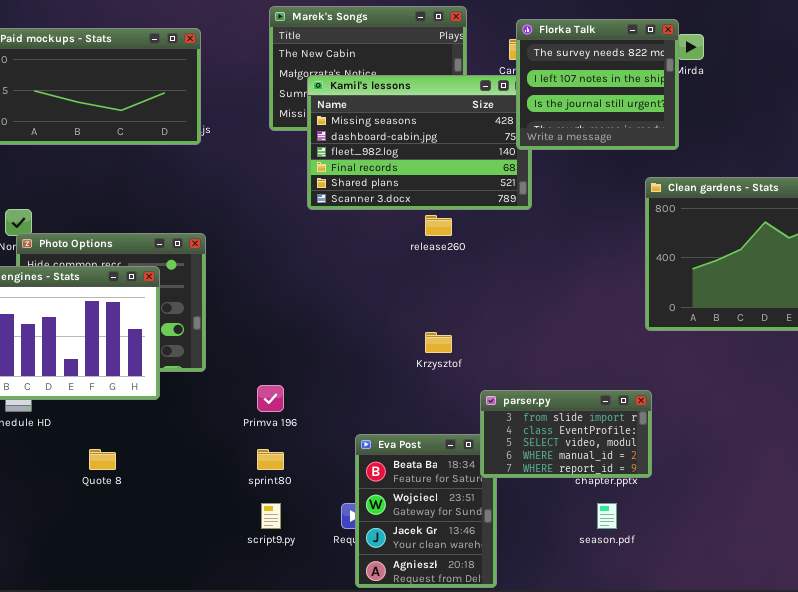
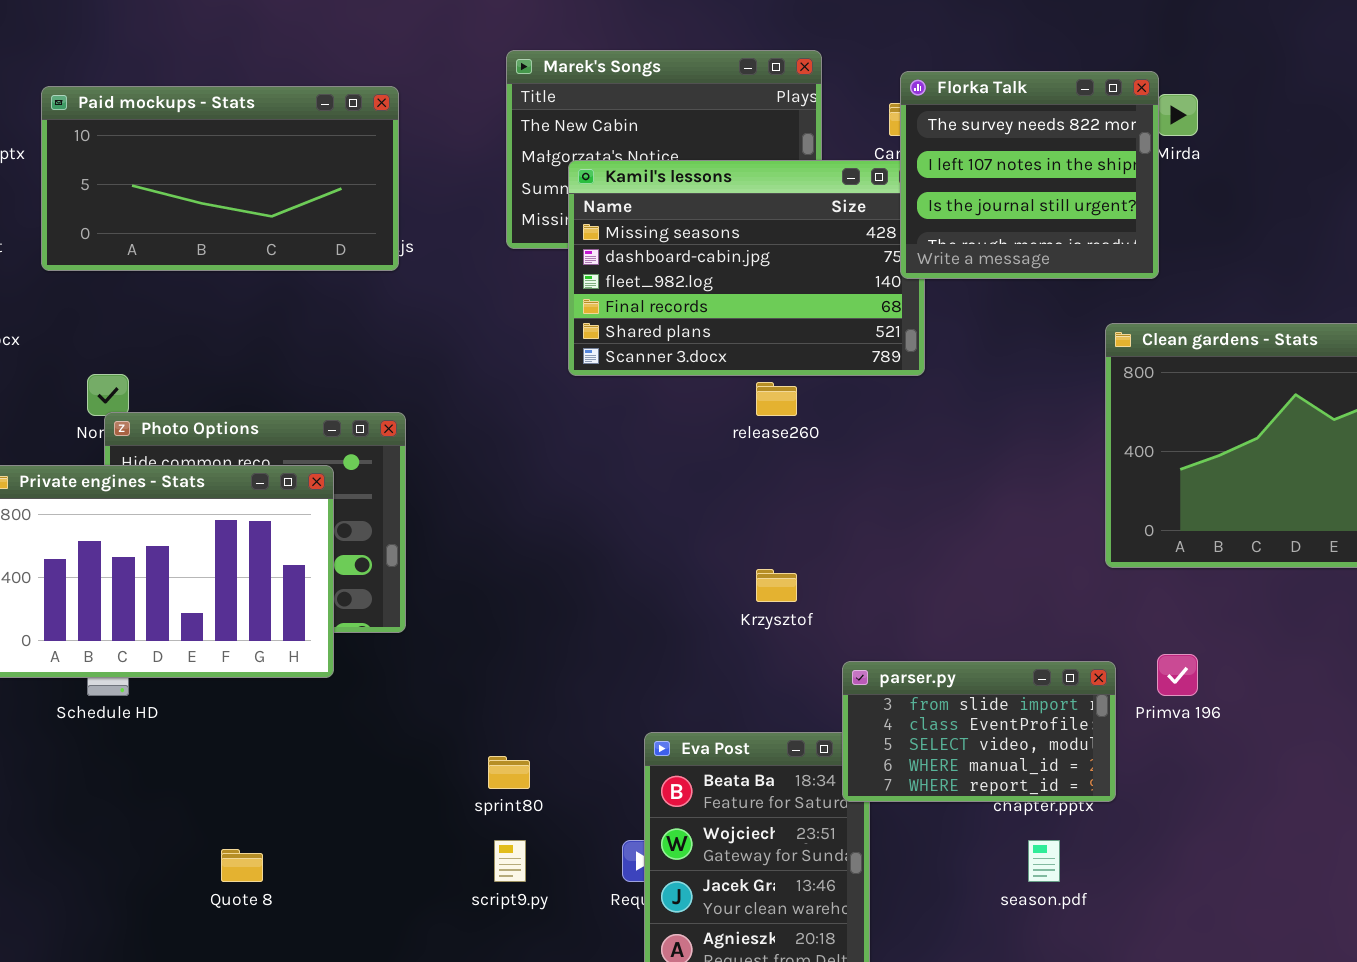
Primva 196: [257,385,284,412] -> [1157,654,1198,696], moved
Quote 8: [89,449,116,470] -> [221,849,263,882], moved

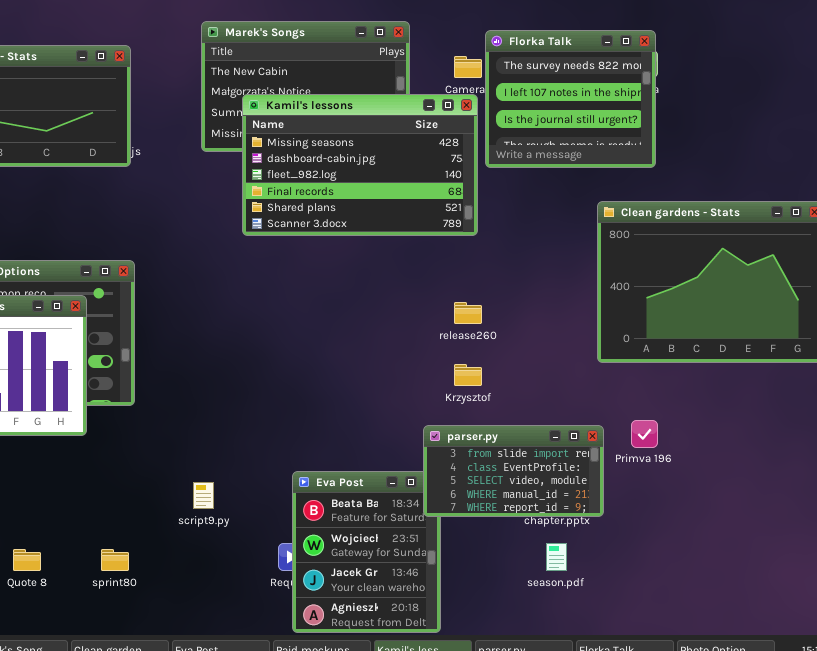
Florka Talk: [900,71,1159,279] -> [485,30,656,168], moved
release260: [756,382,797,416] -> [454,302,482,324], moved
Krzysztof: [756,569,797,602] -> [454,364,482,386], moved
sprint80: [488,756,530,789] -> [101,549,129,571], moved
script9.py: [494,840,526,882] -> [193,482,214,509], moved

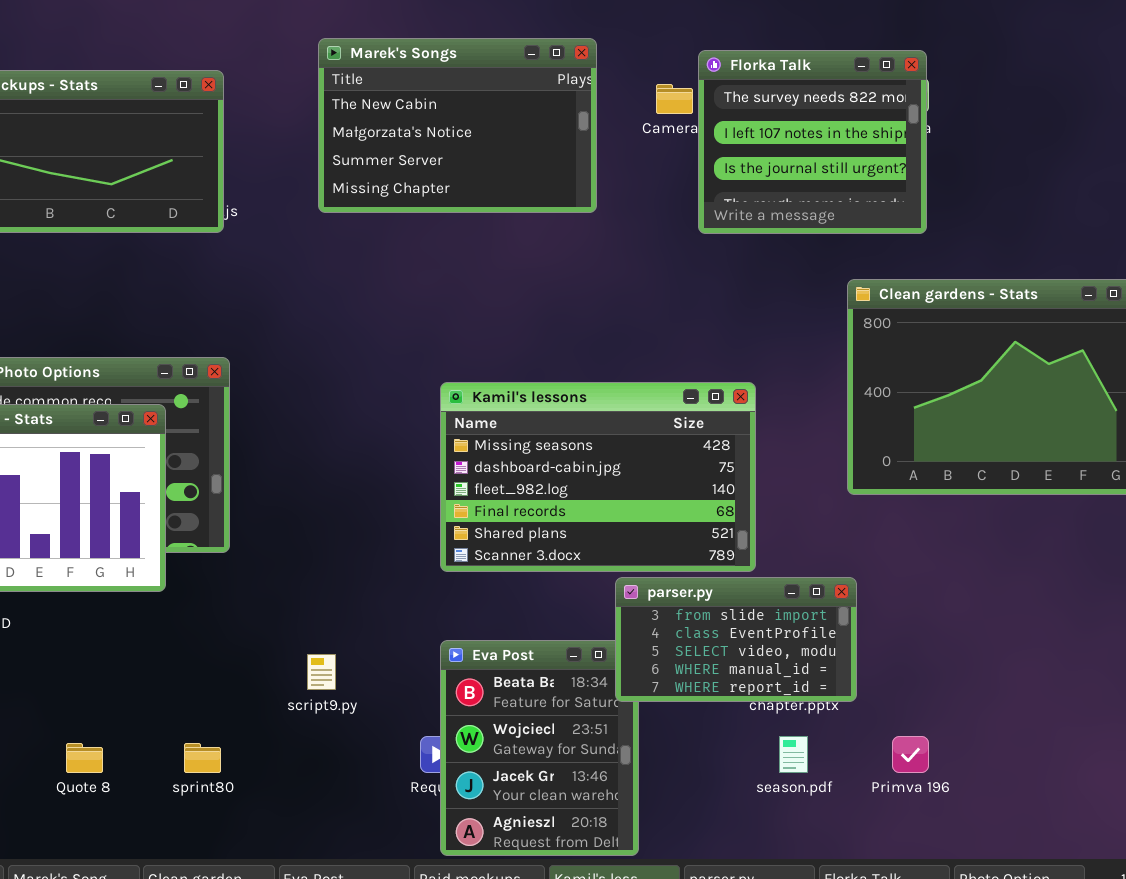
Kamil's lessons: [242,94,478,236] -> [440,382,756,572], moved
Primva 196: [631,420,658,448] -> [892,736,929,773], moved

